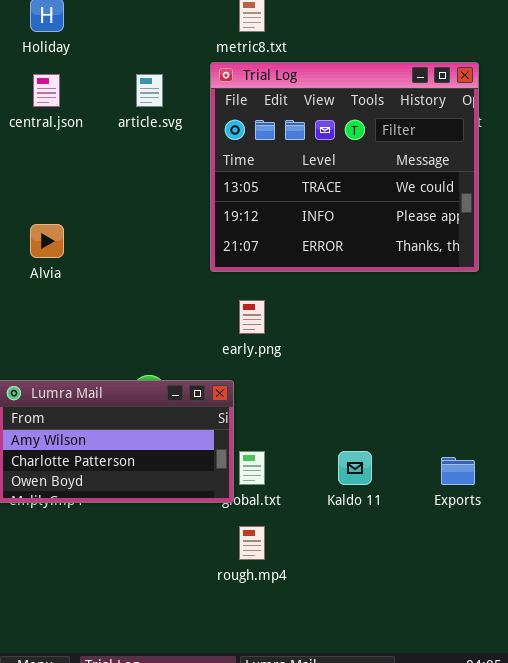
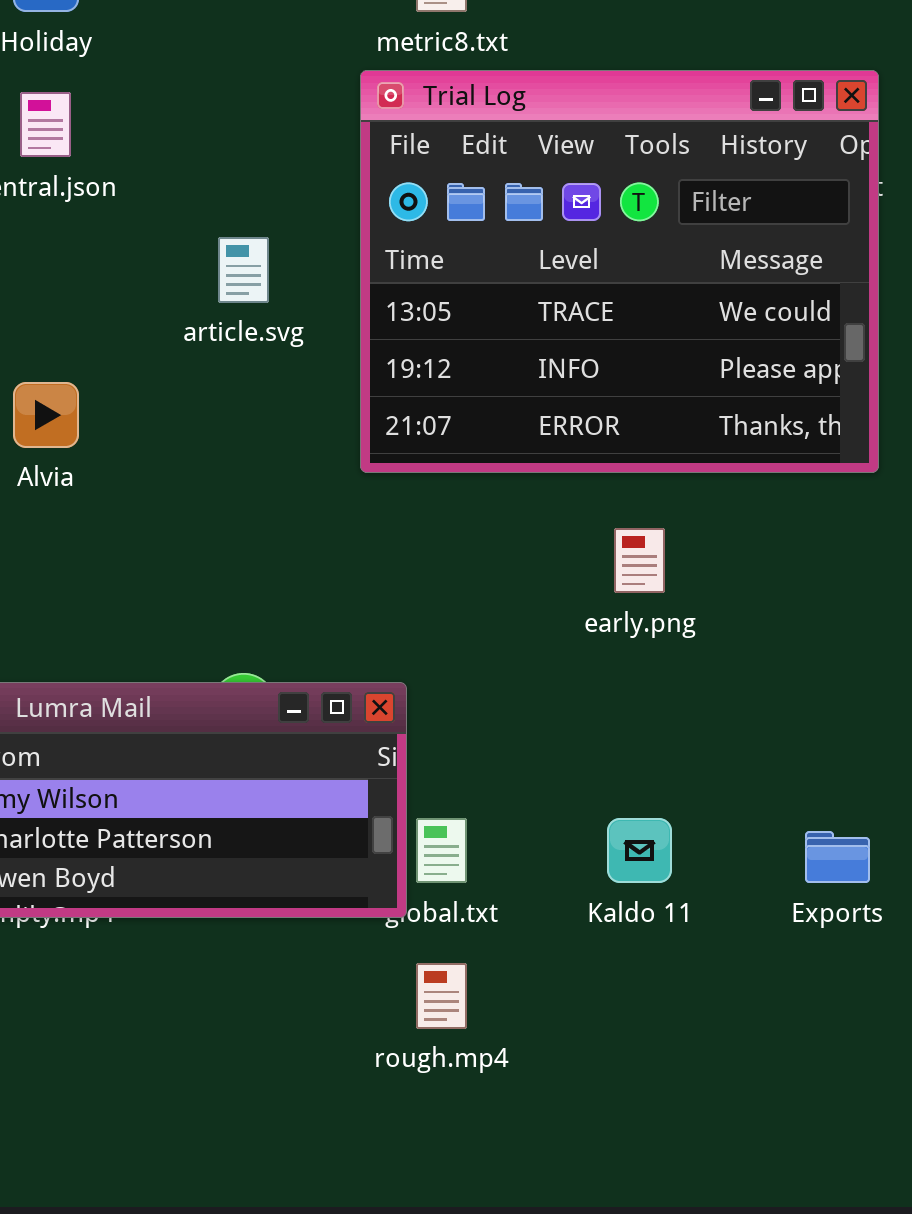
article.svg: [136,74,163,107] -> [218,237,269,303], moved
early.png: [239,300,265,334] -> [614,528,665,593], moved

